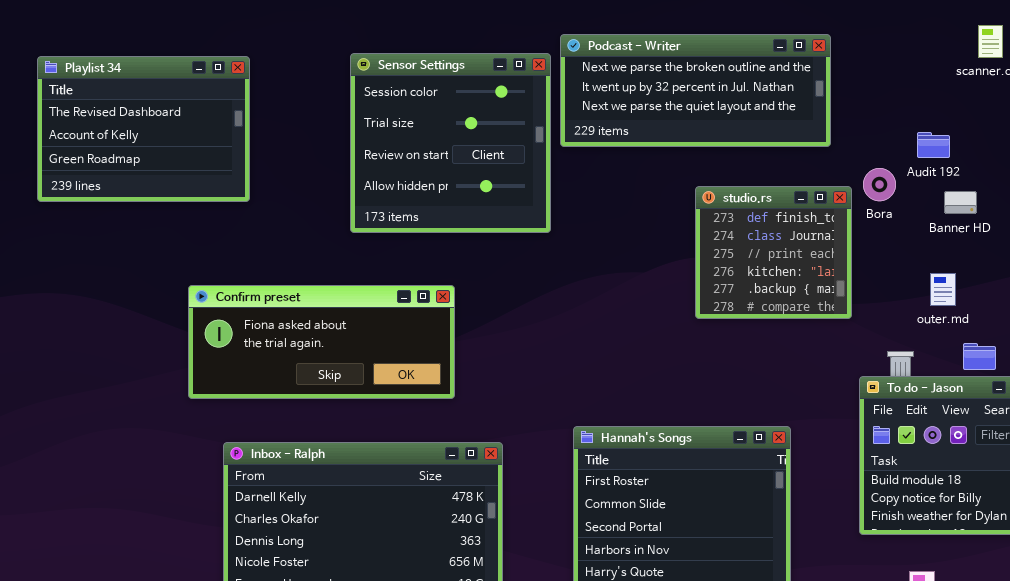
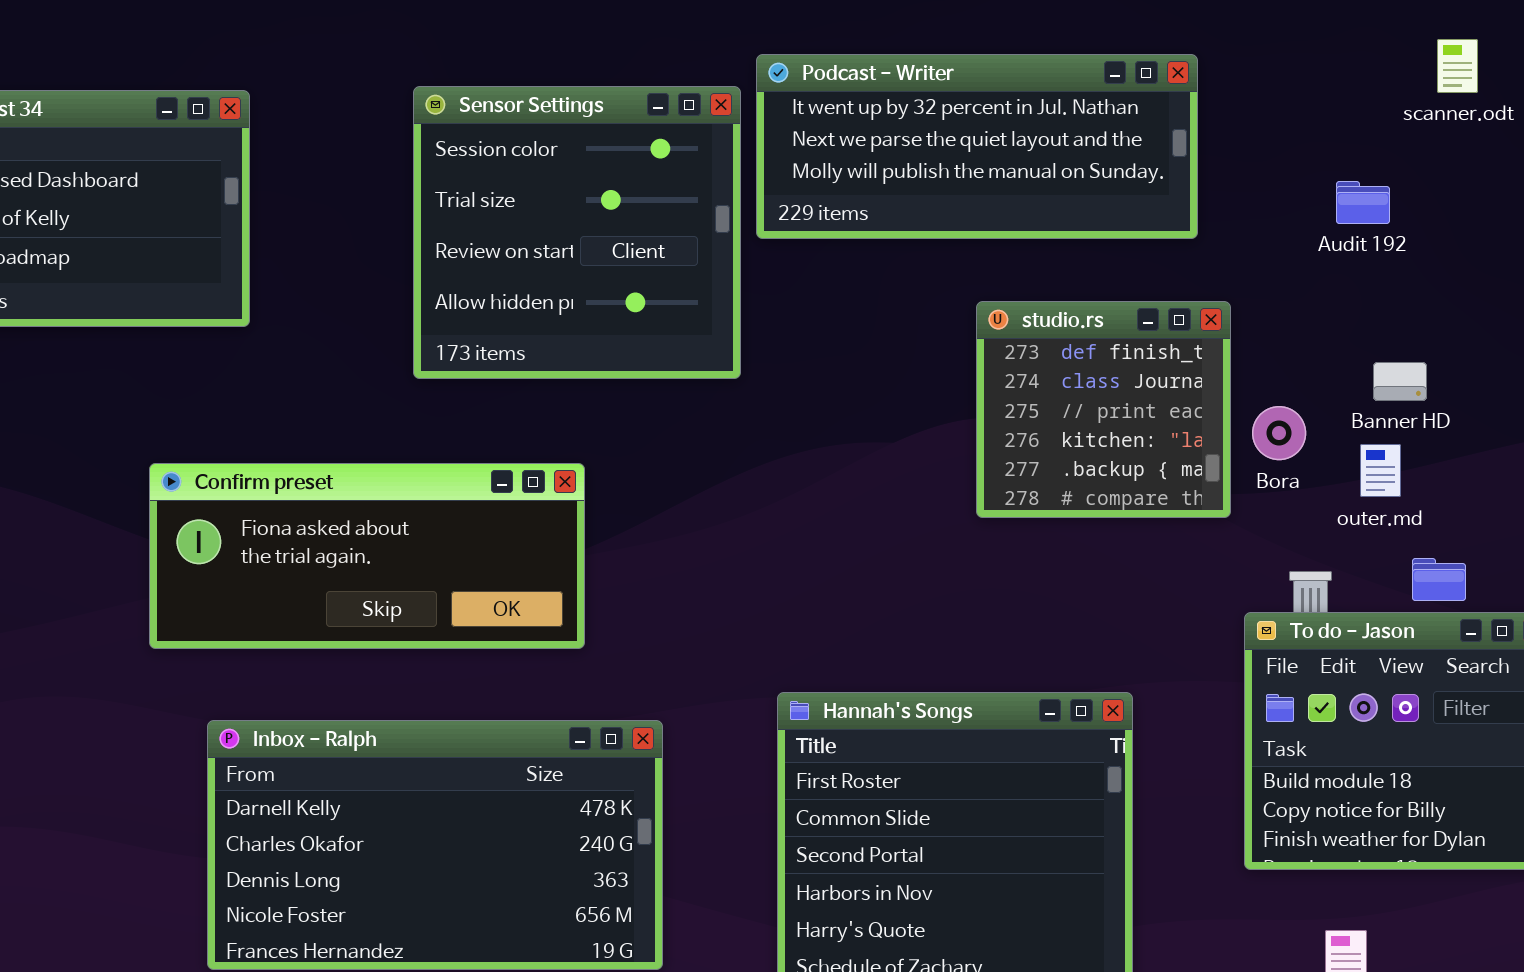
Podcast - Writer: [560,34,831,147] -> [756,54,1198,239], scrolled down 1 row
Audit 192: [917,132,950,158] -> [1336,181,1390,224], moved
Bora: [863,168,896,201] -> [1252,406,1306,460], moved
Banner HD: [944,191,977,214] -> [1373,362,1427,401], moved

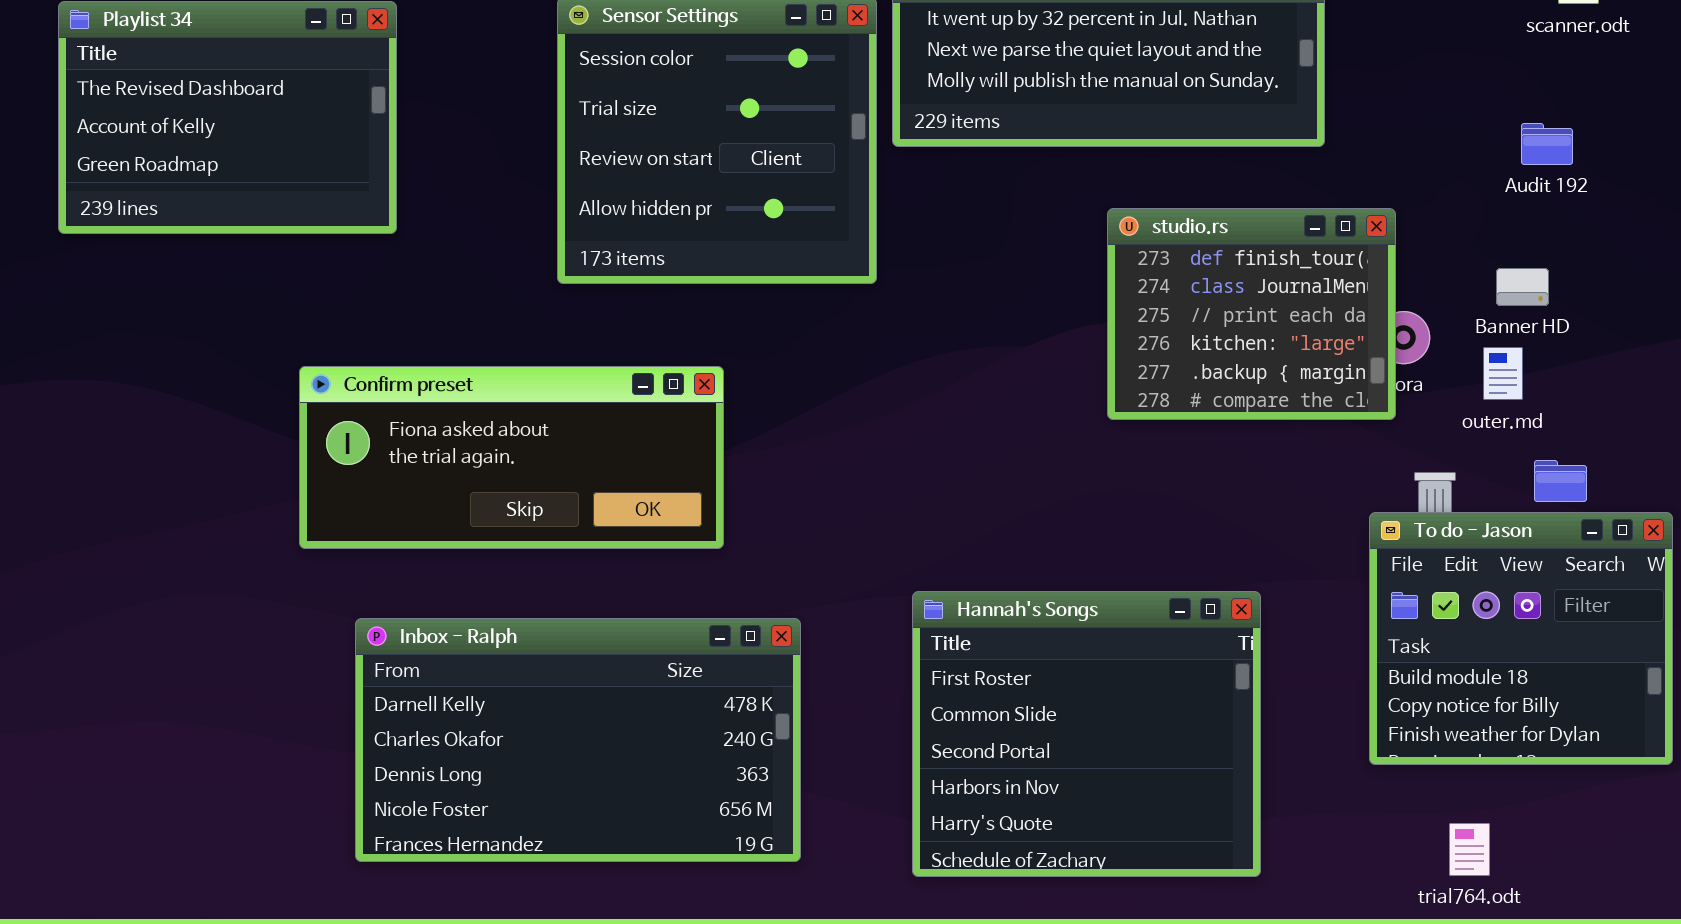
Audit 192: [1336,181,1390,224] -> [1521,123,1573,165], moved
studio.rs: [976,301,1231,518] -> [1107,208,1396,420], resized

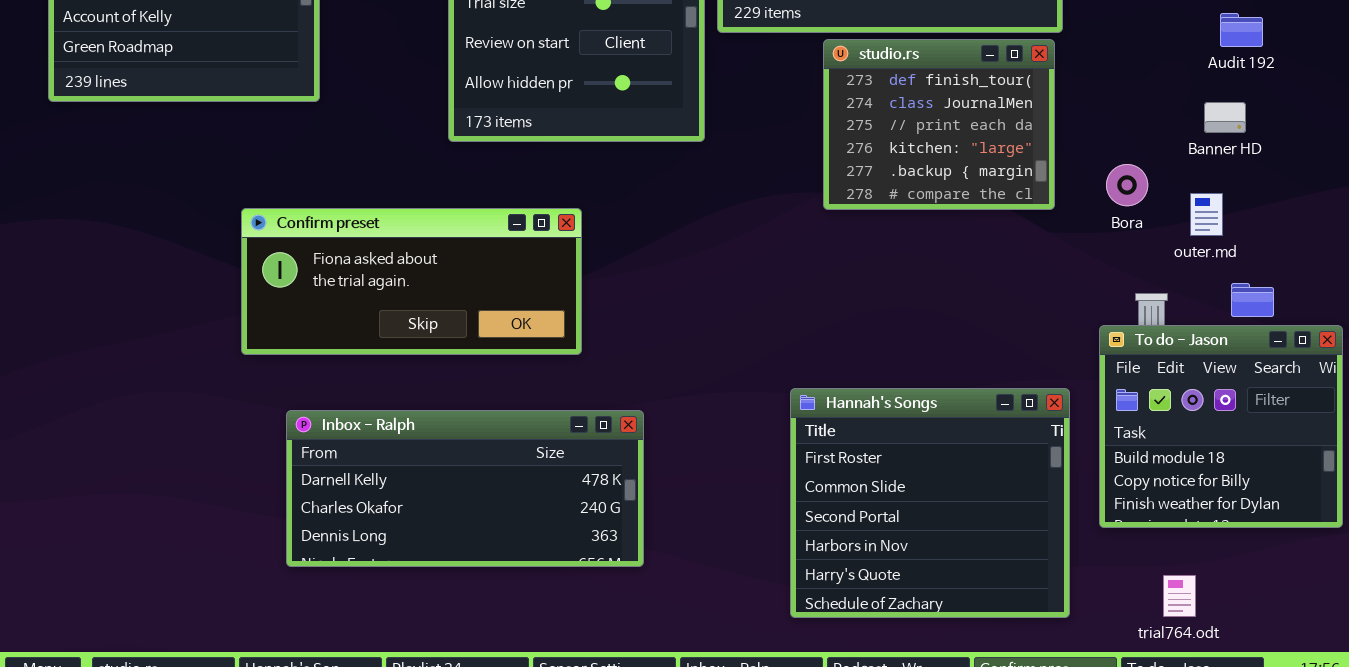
studio.rs: [1107,208,1396,420] -> [823,39,1055,210], moved
Banner HD: [1496,268,1549,306] -> [1204,102,1246,133], moved
Hannah's Songs: [912,591,1261,877] -> [790,388,1070,618], moved
Inbox - Ralph: [355,618,801,862] -> [286,410,644,567], resized

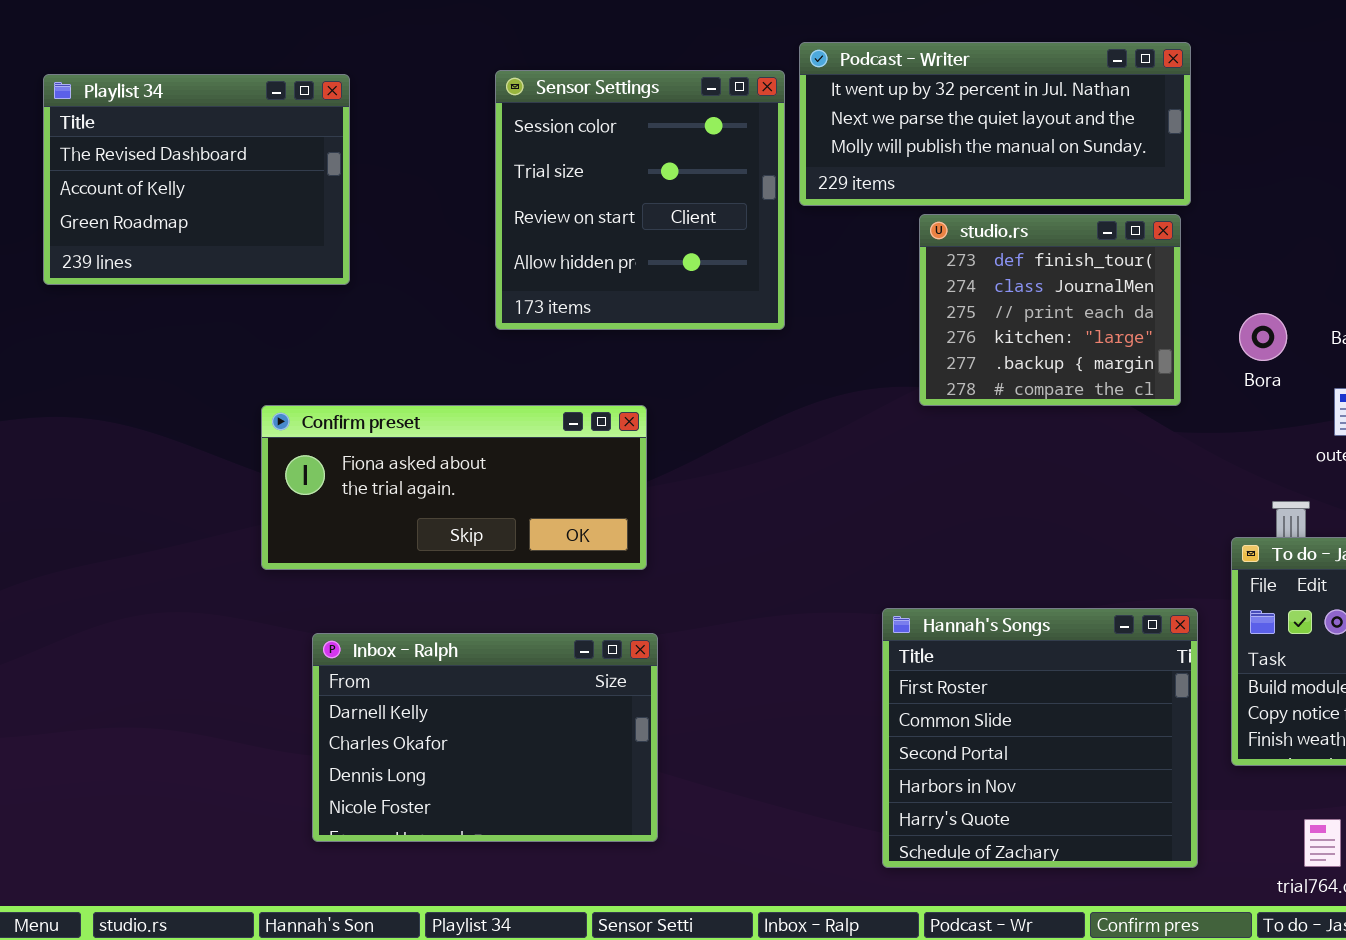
Bora: [1106,164,1148,206] -> [1239,313,1287,361], moved
Inbox - Ralph: [286,410,644,567] -> [312,633,658,842], resized

